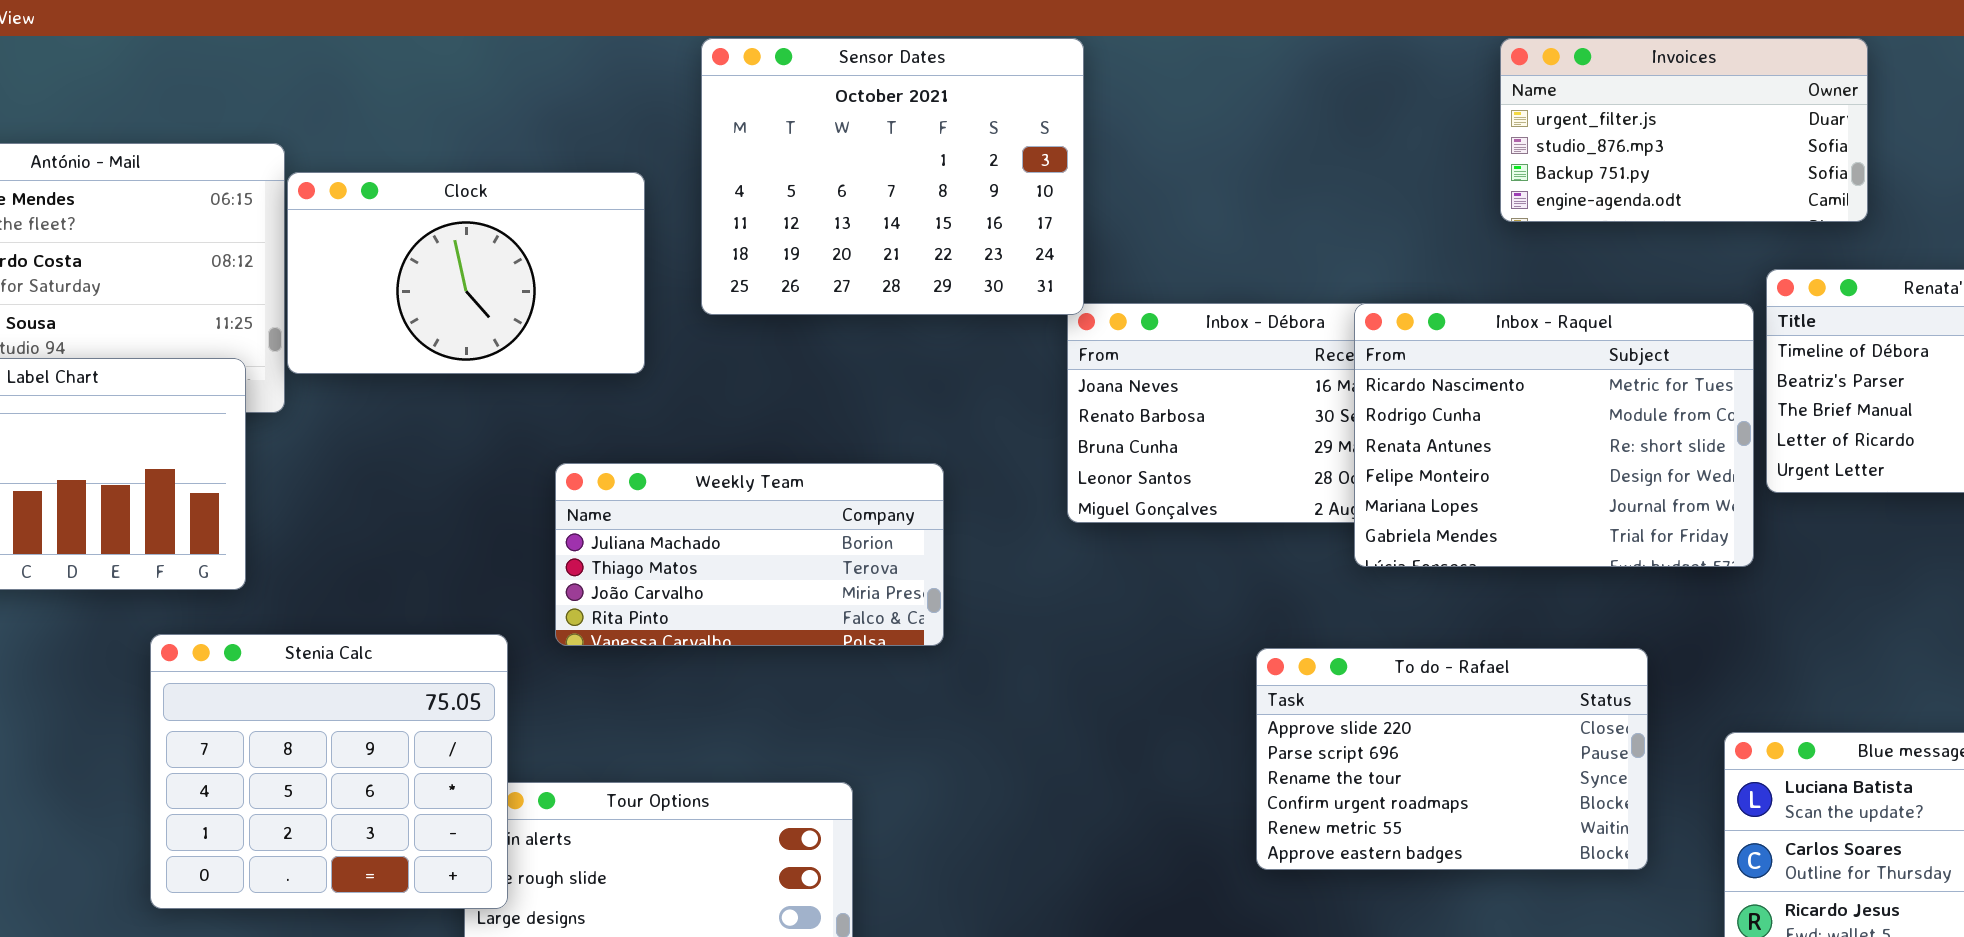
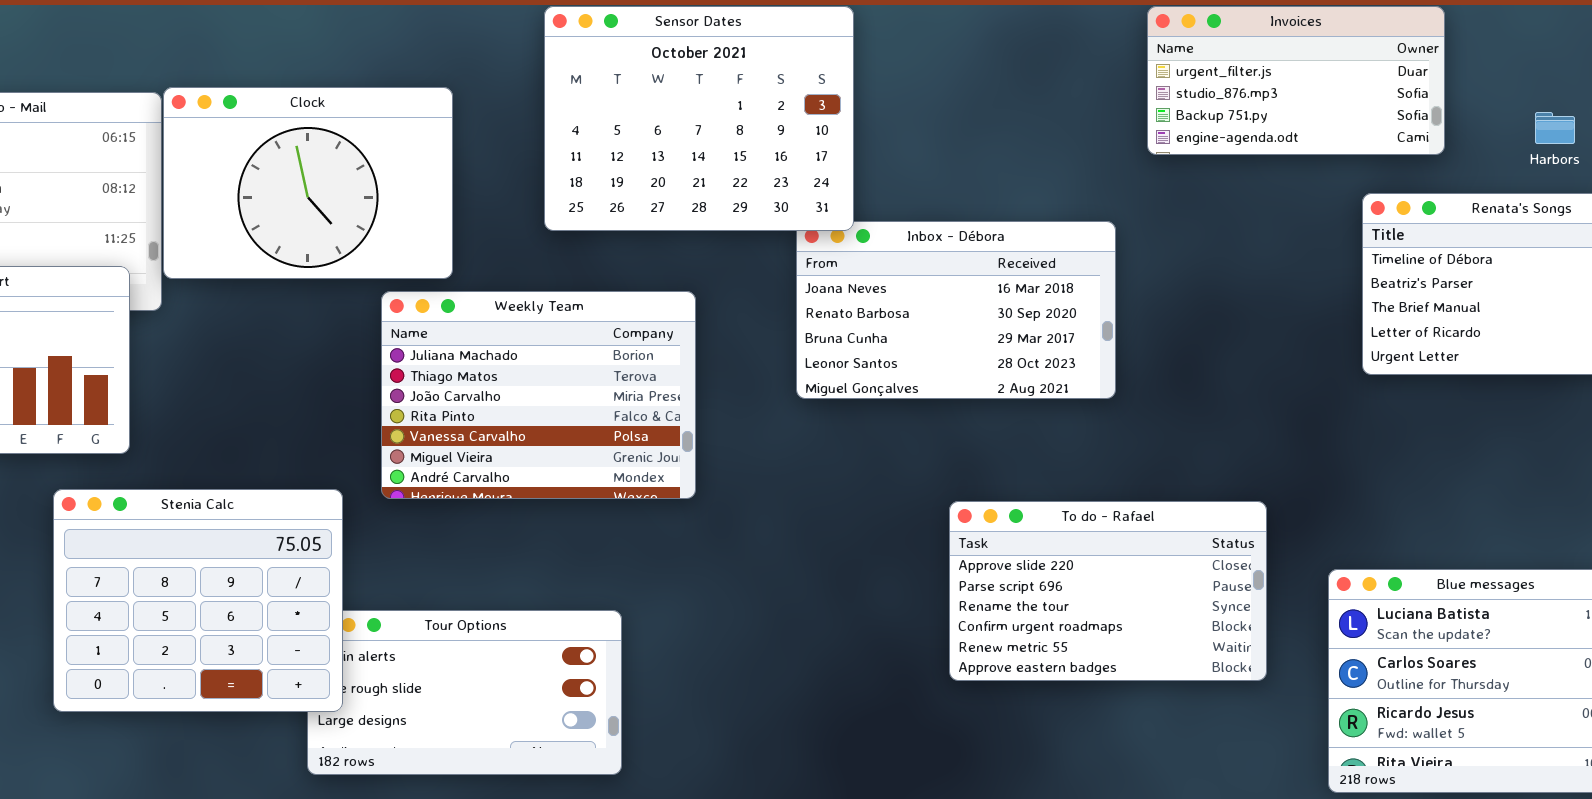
Sensor Dates: [701,38,1084,315] -> [544,6,854,231], moved
Clock: [287,172,645,374] -> [163,87,453,279], resized
Inbox - Raquel: [1354,303,1754,567] -> none, closed
Weekly Team: [555,463,944,646] -> [381,291,696,499], resized

